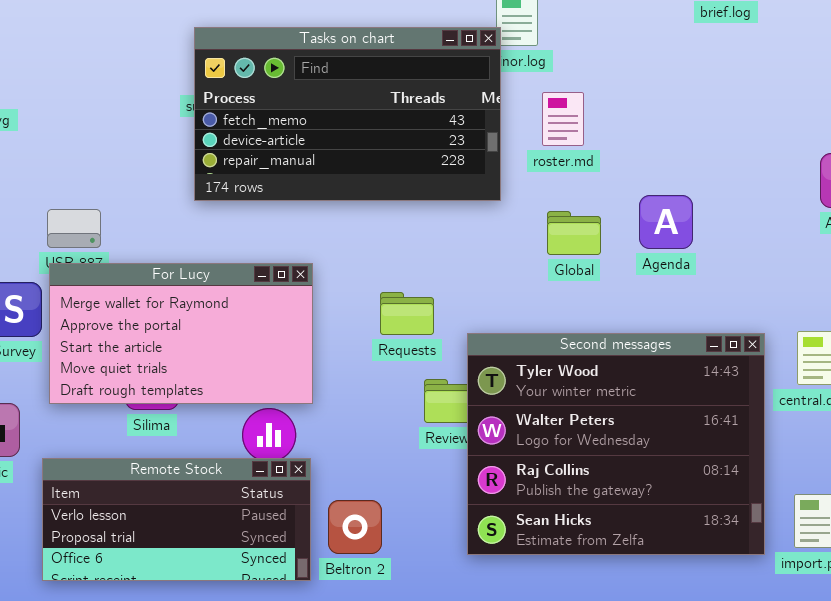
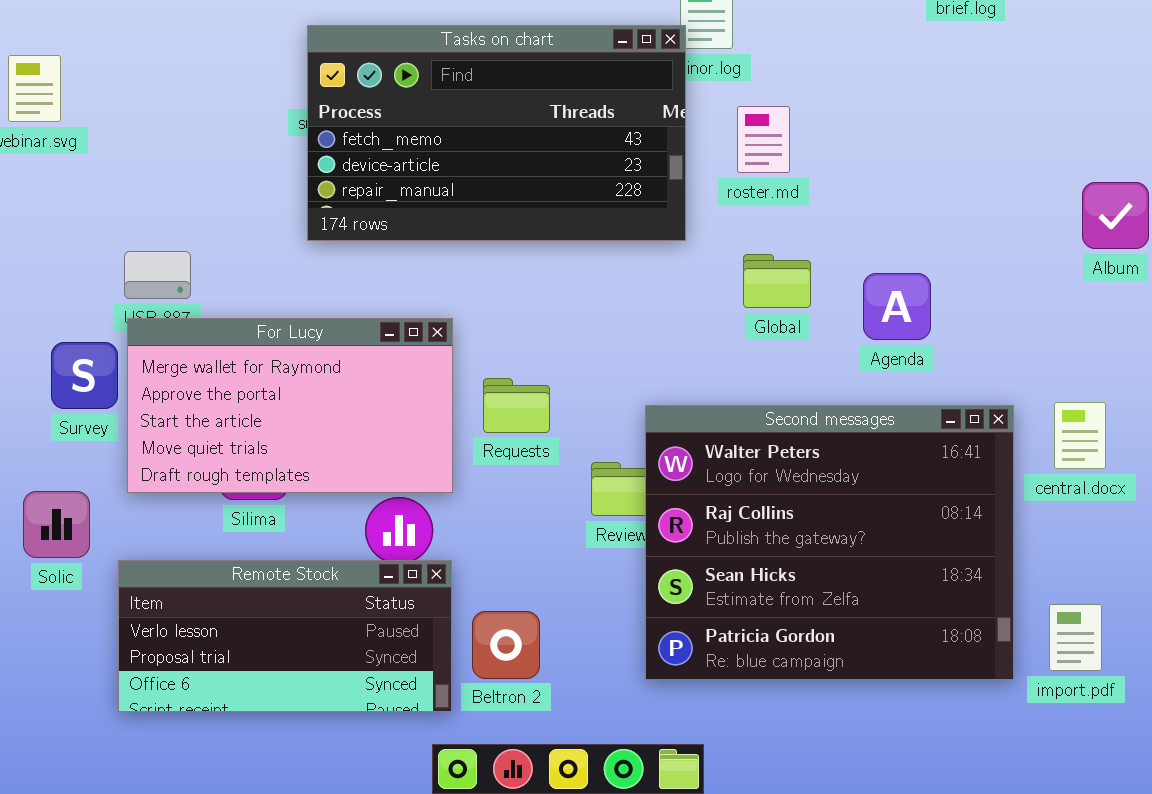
Agenda: [639,195,693,249] -> [863,273,931,340], moved
Requests: [380,292,434,335] -> [483,378,550,433], moved
Second messages: [467,333,765,555] -> [645,405,1014,680], scrolled down 1 row

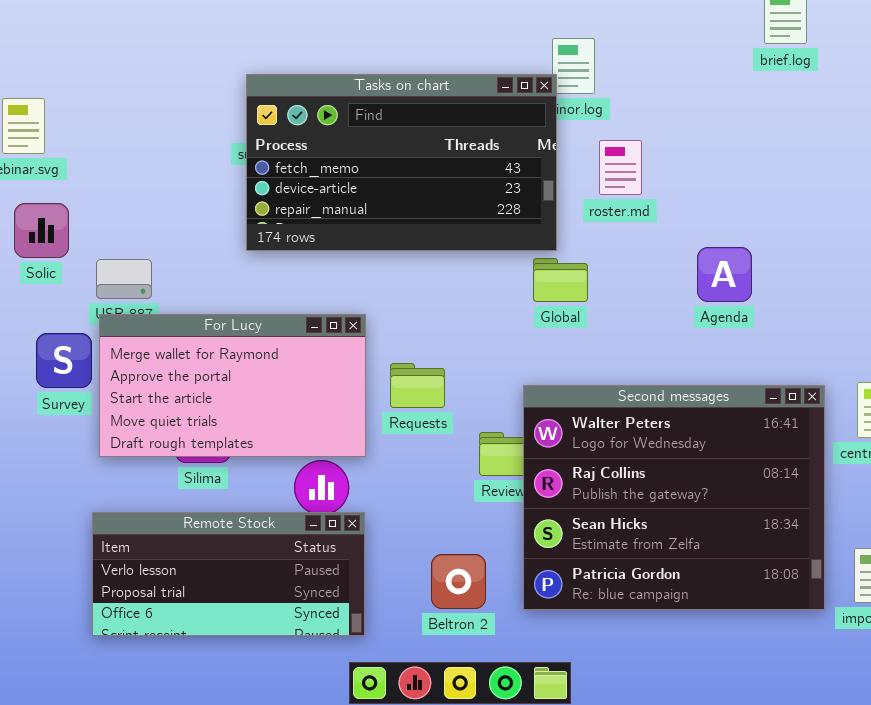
Global: [743,254,811,308] -> [533,258,588,302], moved
Agenda: [863,273,931,340] -> [697,247,752,302], moved
Solic: [23,491,90,558] -> [14,203,69,258], moved
Beltron 2: [472,611,540,679] -> [431,554,486,609], moved

